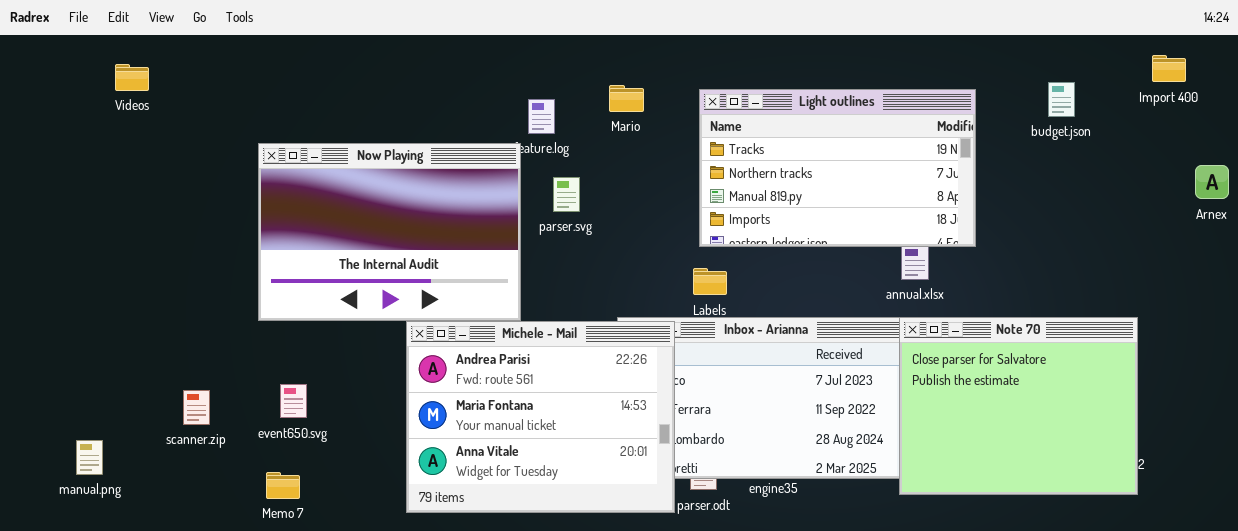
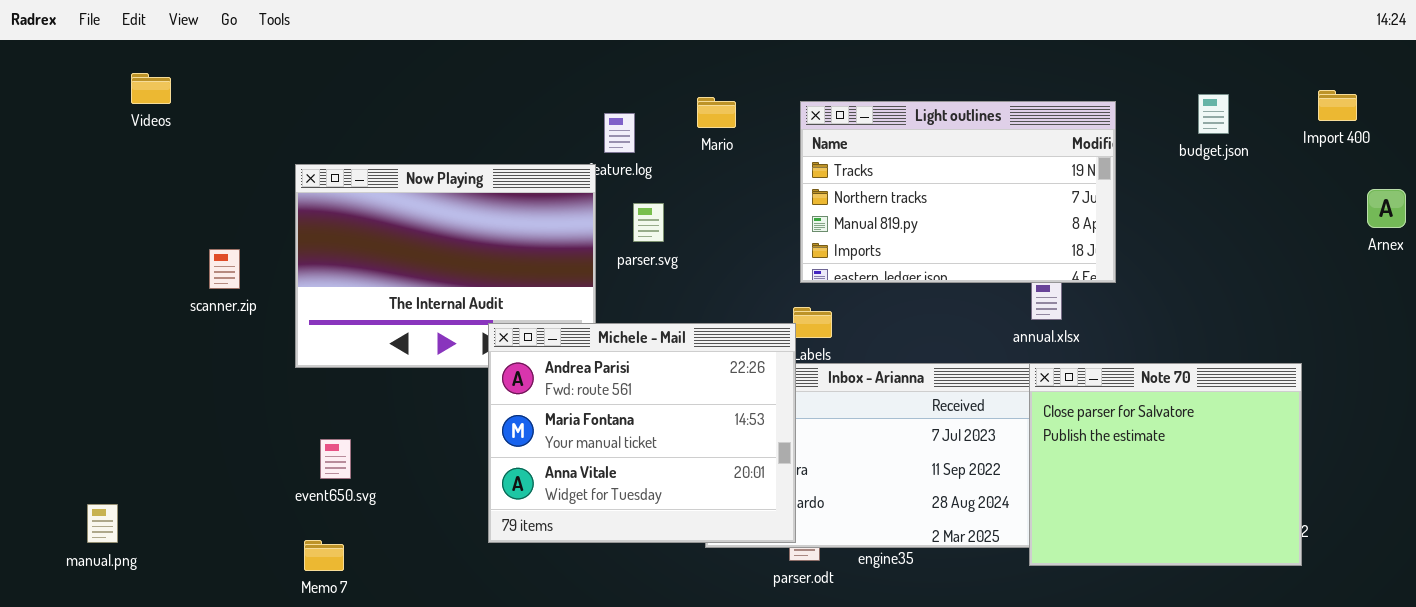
Import 400: [1152,55,1186,82] -> [1318,90,1357,121], moved
Michele - Mail: [406,321,675,513] -> [488,323,796,543], moved
scanner.zip: [183,390,210,425] -> [209,249,240,289], moved

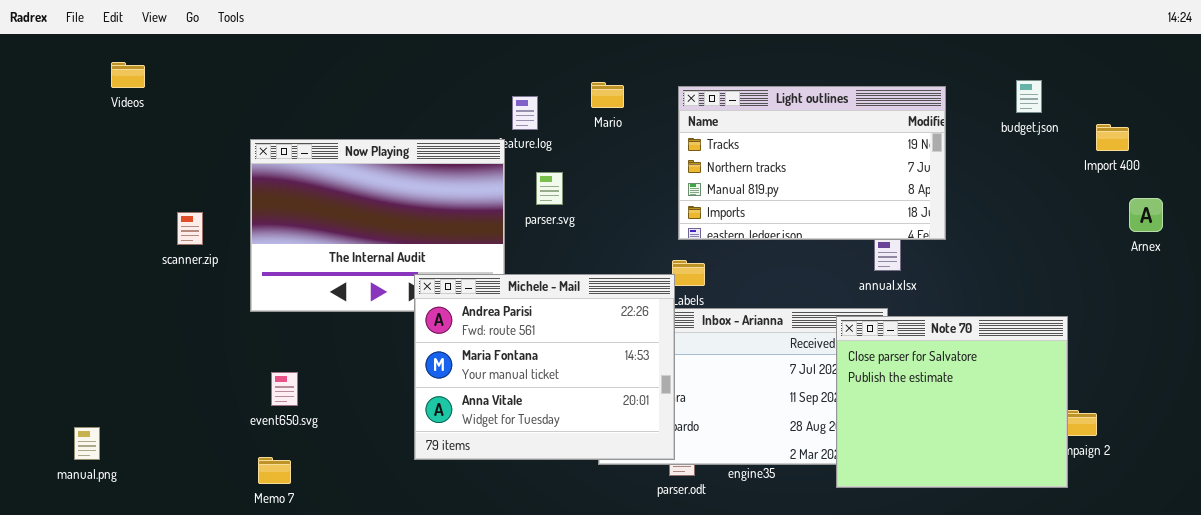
Import 400: [1318,90,1357,121] -> [1096,124,1129,151], moved
Arnex: [1367,189,1406,228] -> [1129,198,1163,232], moved
Note 70: [1029,363,1302,566] -> [836,316,1068,488], moved

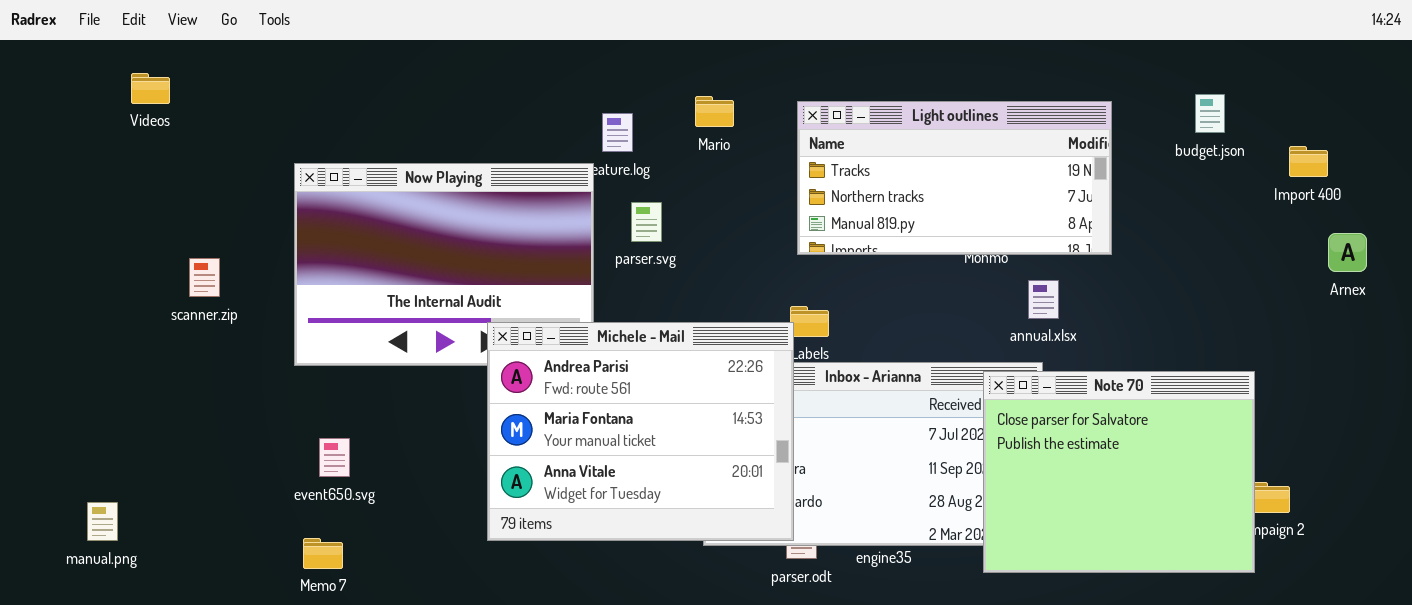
Light outlines: [678,86,946,240] -> [797,101,1112,255], resized
scanner.zip: [177,212,203,245] -> [189,258,220,297], moved

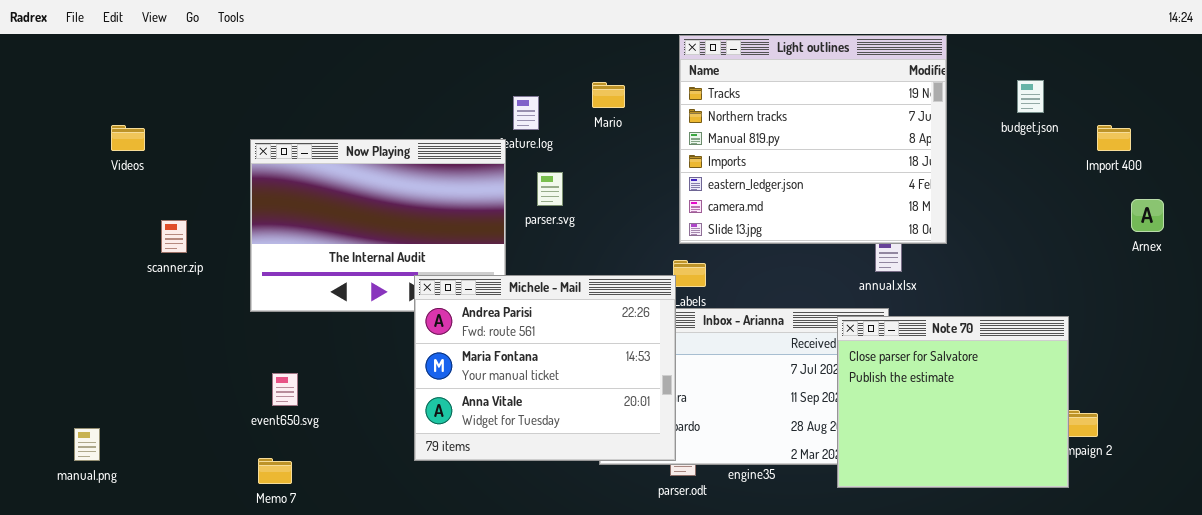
Videos: [131,73,170,104] -> [111,125,145,151], moved
Light outlines: [797,101,1112,255] -> [679,35,947,244], moved, resized

